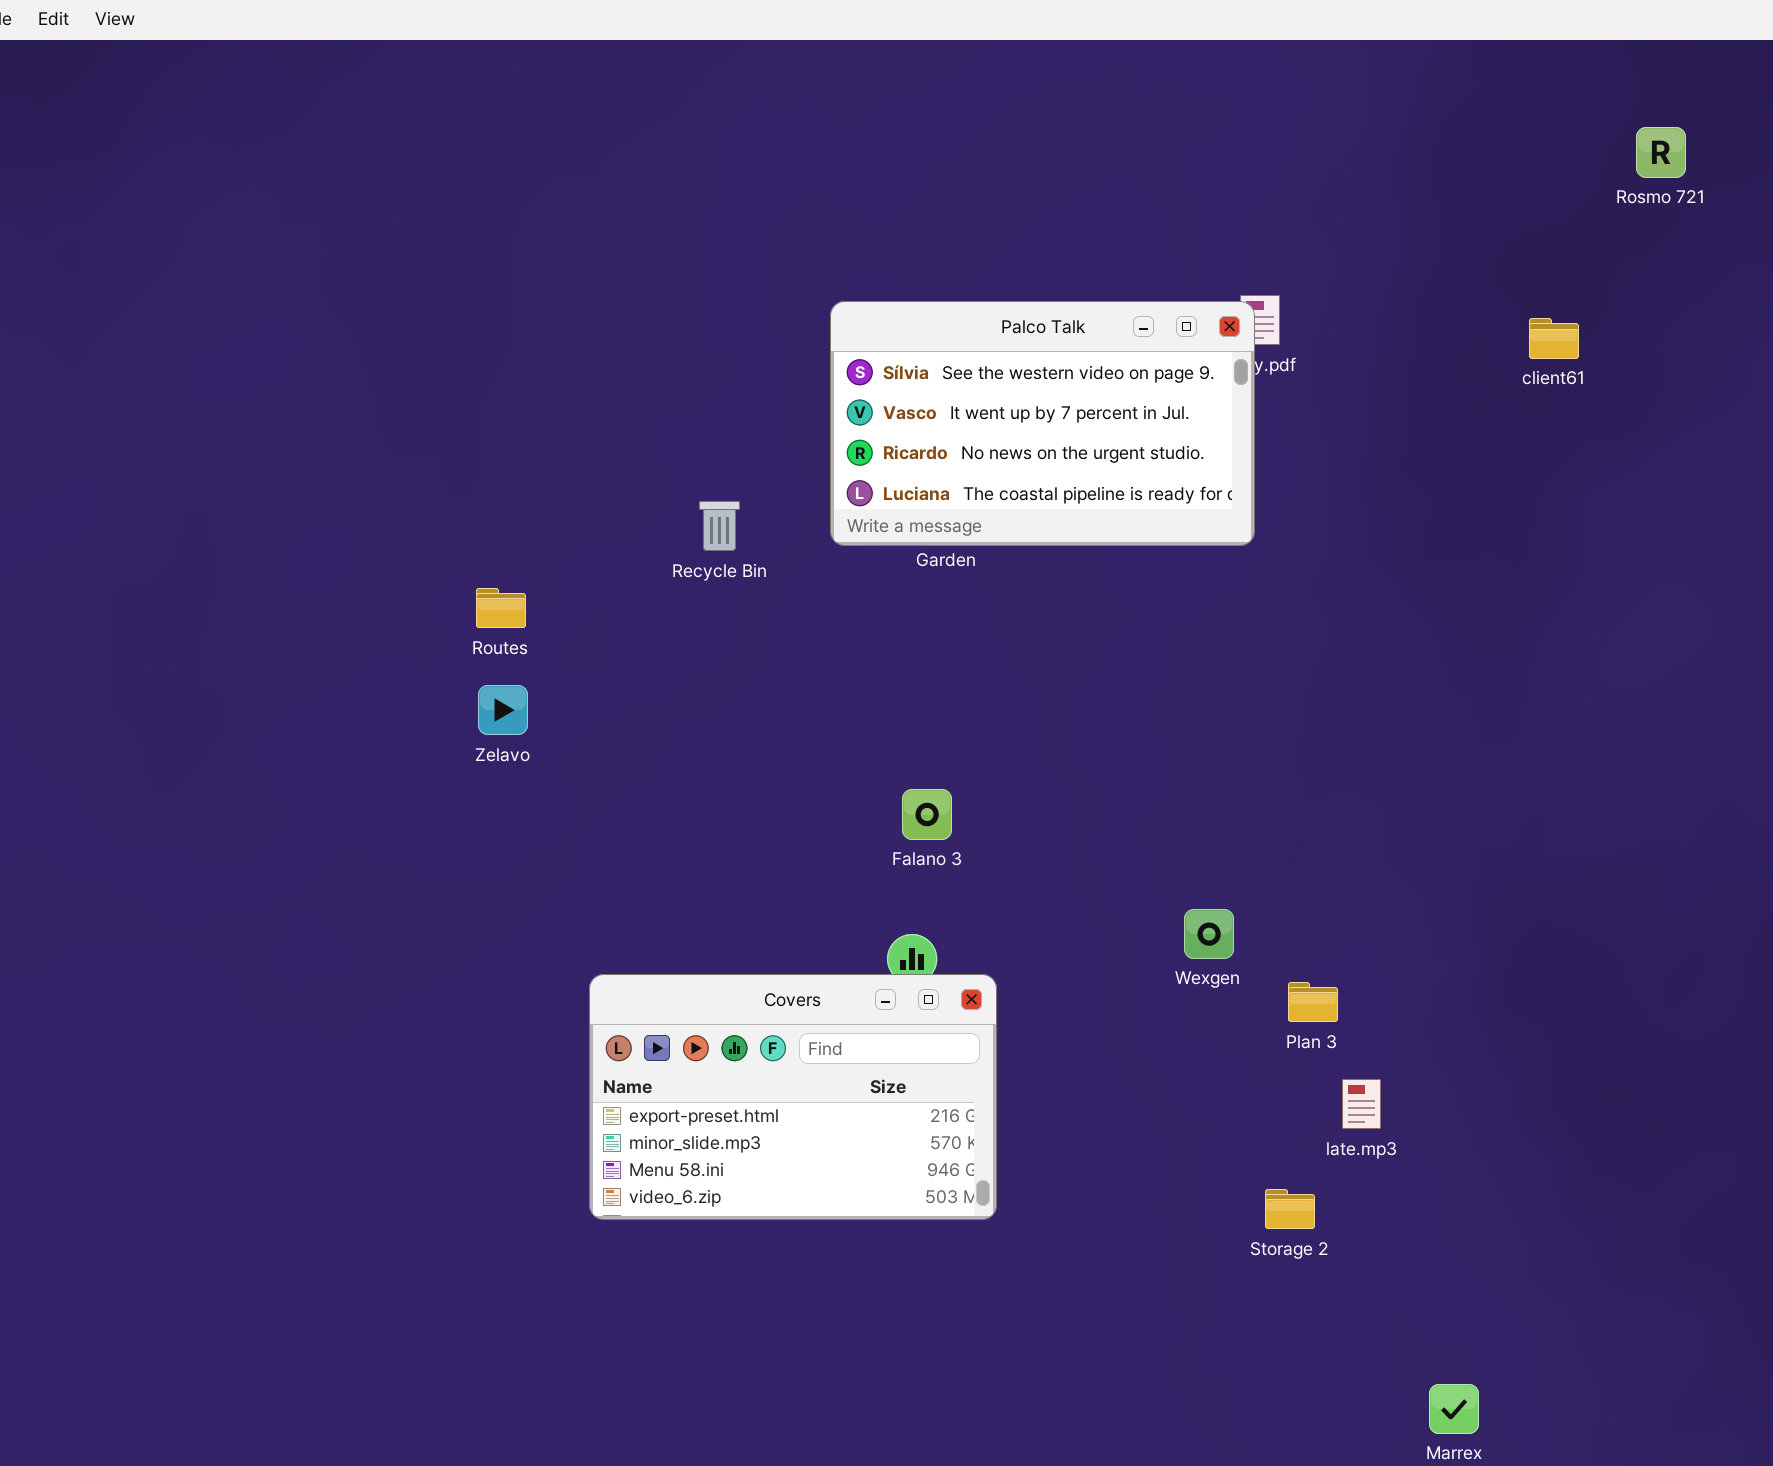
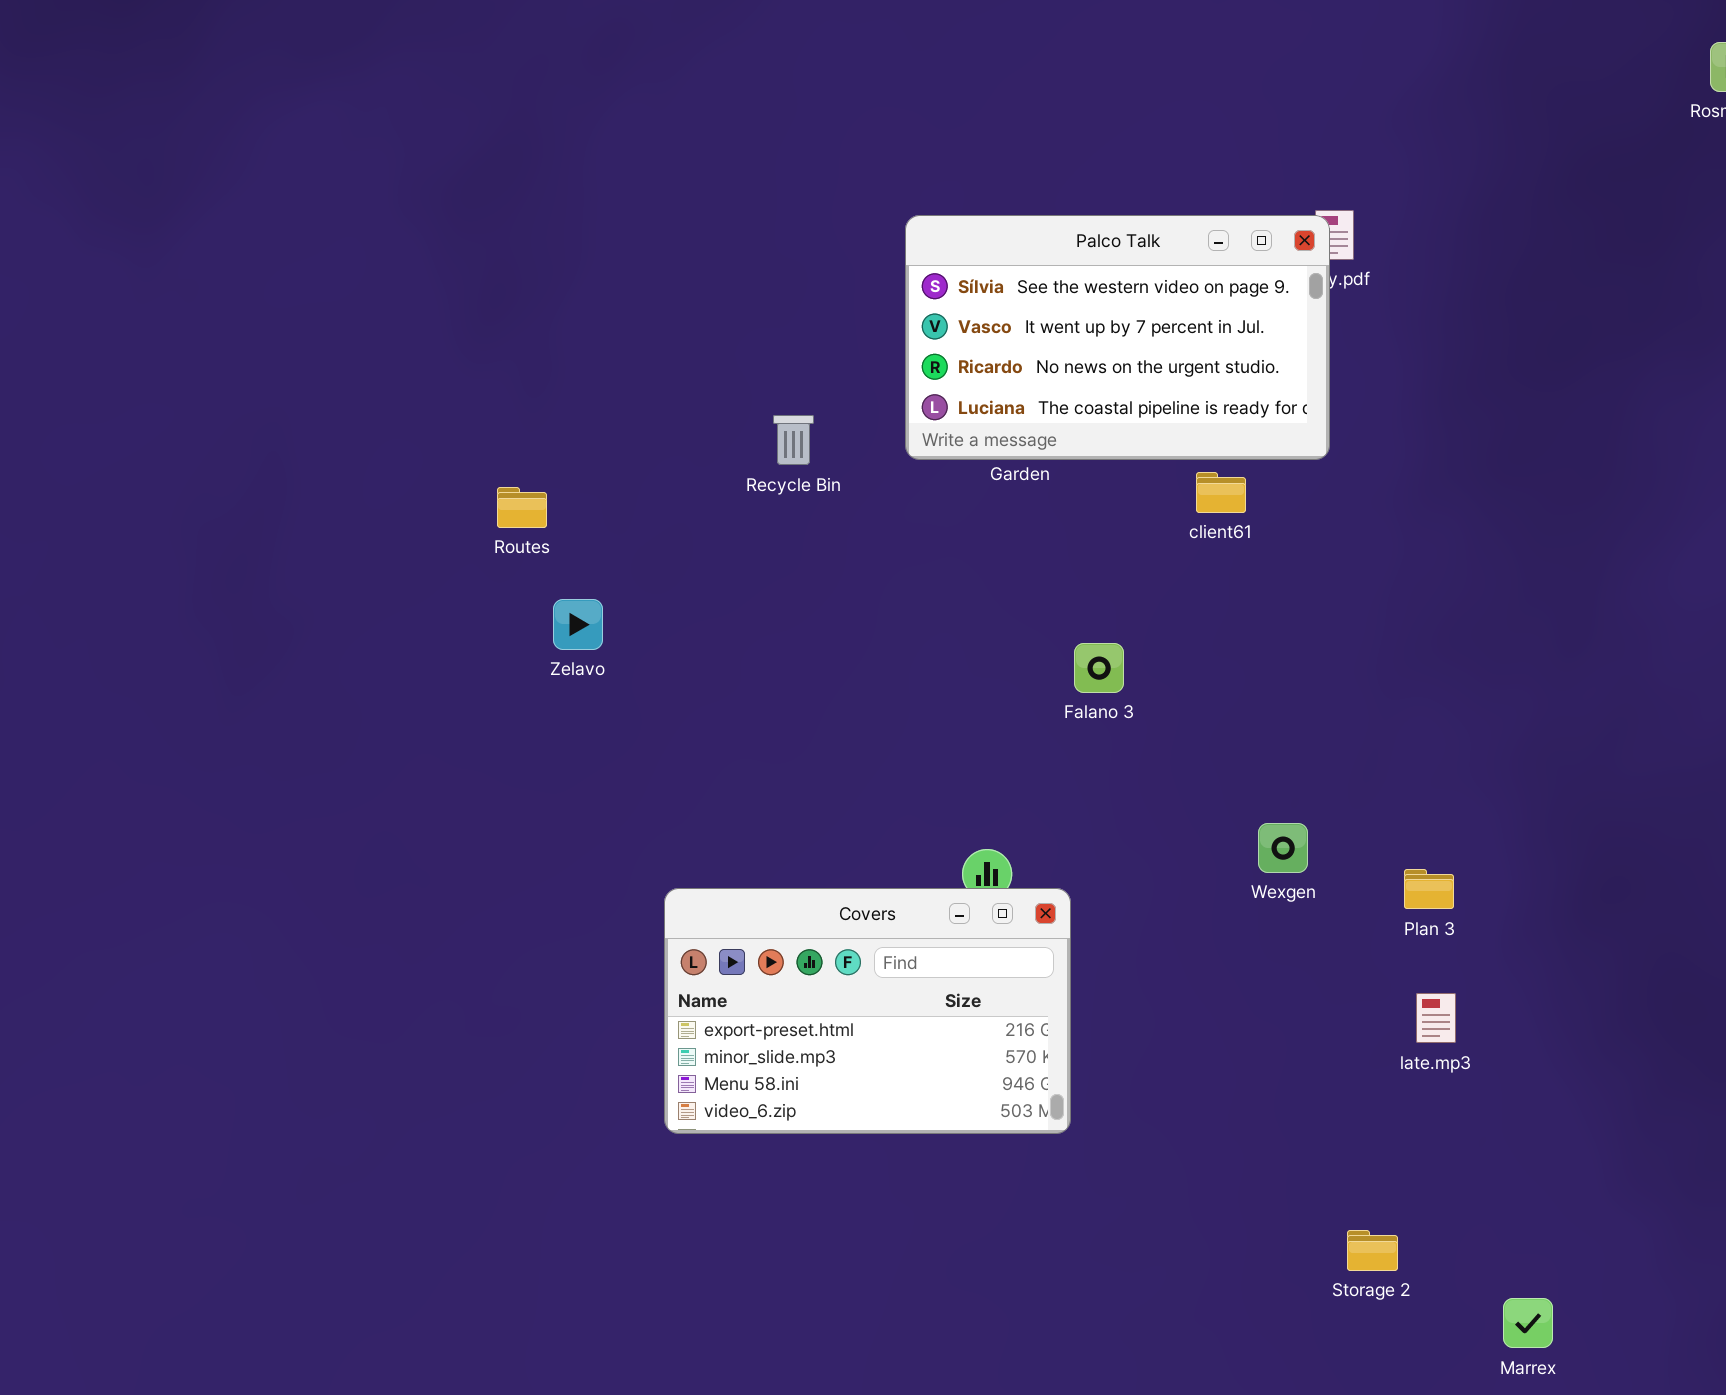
client61: [1529,318,1579,359] -> [1196,472,1246,513], moved
Routes: [476,588,526,628] -> [497,487,547,528], moved
Falano 3: [902,789,952,840] -> [1074,643,1124,693], moved
Plan 3: [1288,982,1338,1022] -> [1404,869,1454,909], moved
Storage 2: [1265,1189,1315,1229] -> [1347,1230,1398,1271], moved

